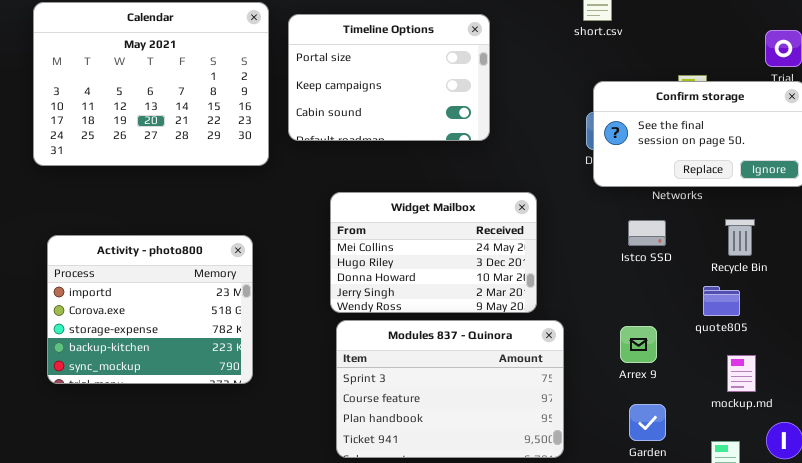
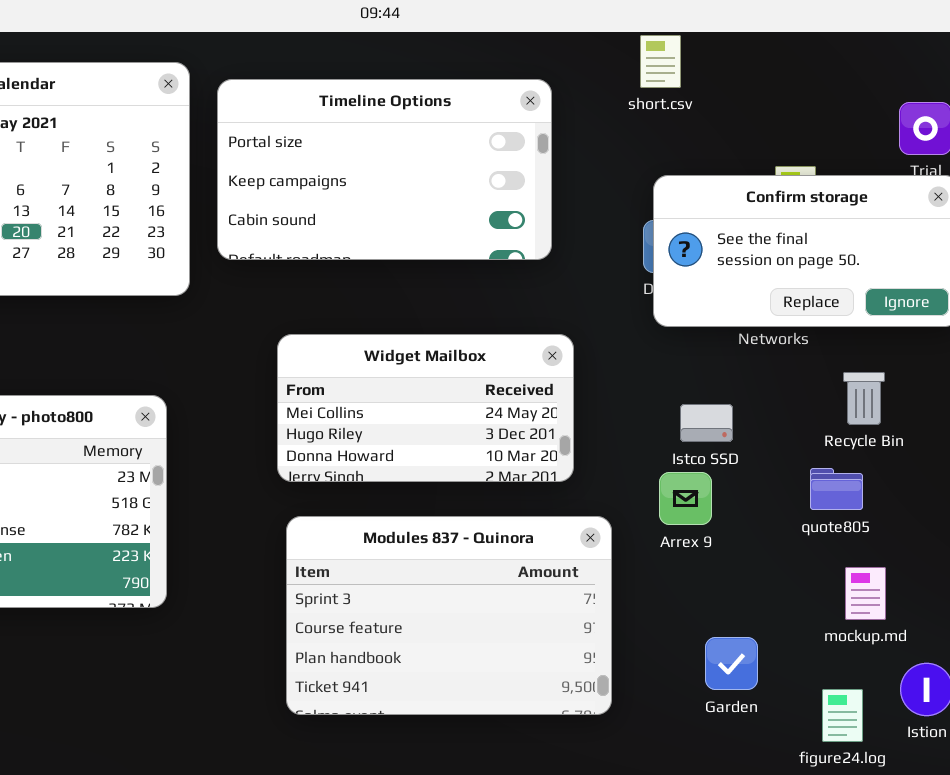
Timeline Options: [288,14,490,141] -> [217,79,552,260], resized
Widget Mailbox: [330,192,537,313] -> [277,334,574,482], resized
Istco SSD: [628,220,666,246] -> [680,404,733,442], moved
Arrex 9: [620,326,657,363] -> [659,472,712,525], moved

